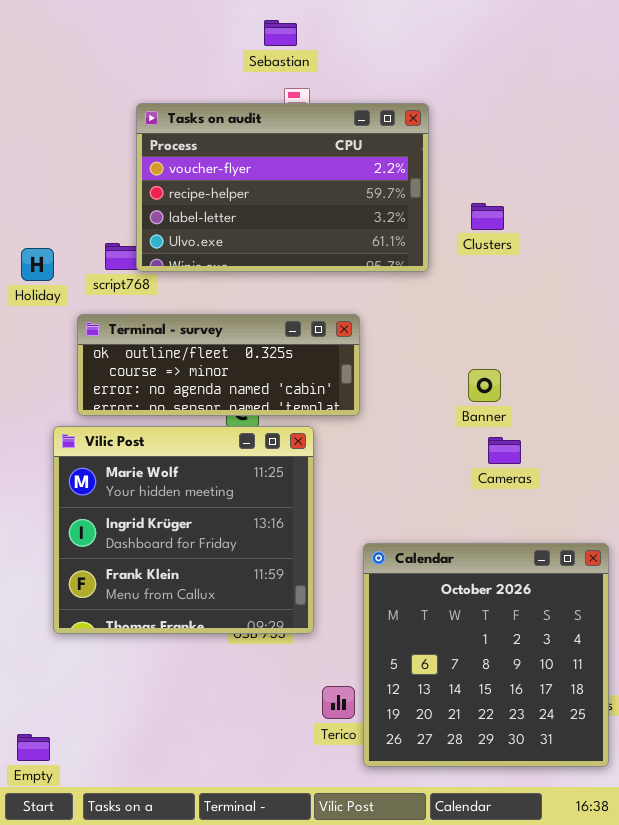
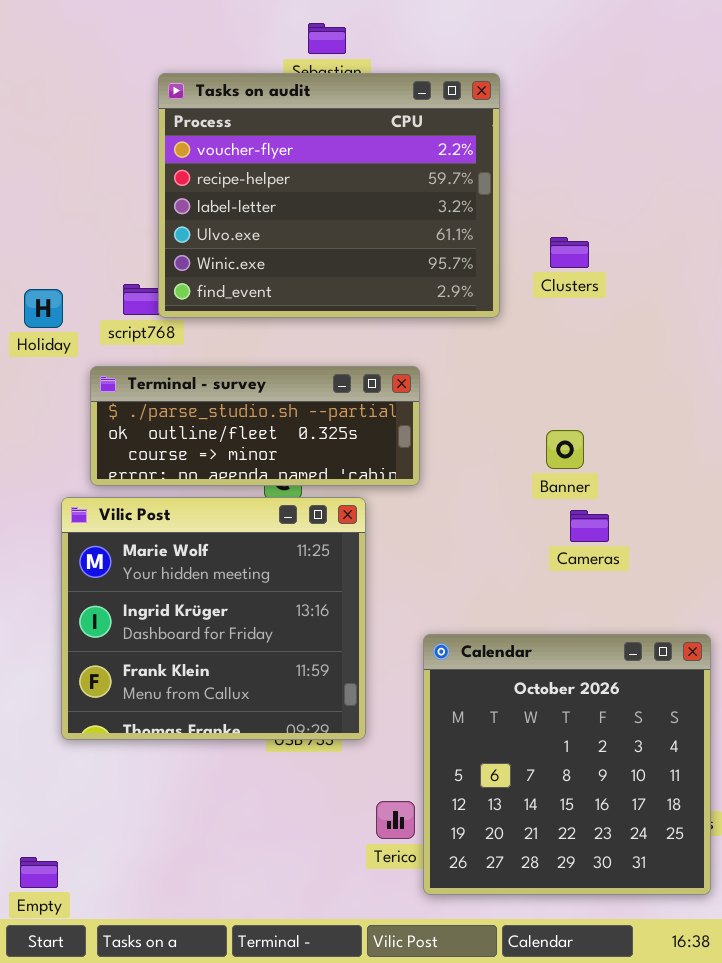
Tasks on audit: [136,103,429,272] -> [158,73,500,318], resized
Terminal - survey: [77,314,360,416] -> [90,366,420,486], scrolled up 1 row

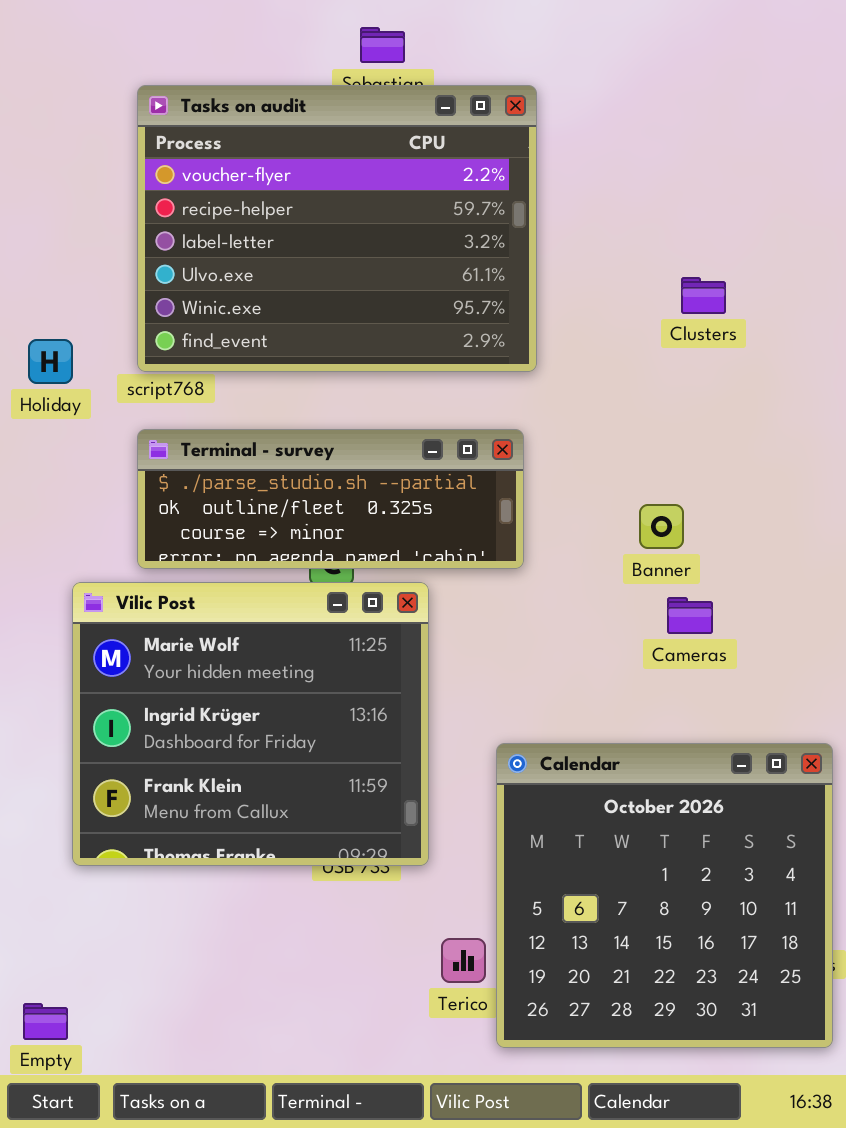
Tasks on audit: [158,73,500,318] -> [137,85,537,372], moved
Clusters: [550,237,589,268] -> [681,277,726,314], moved
Terminal - survey: [90,366,420,486] -> [137,429,524,569], moved

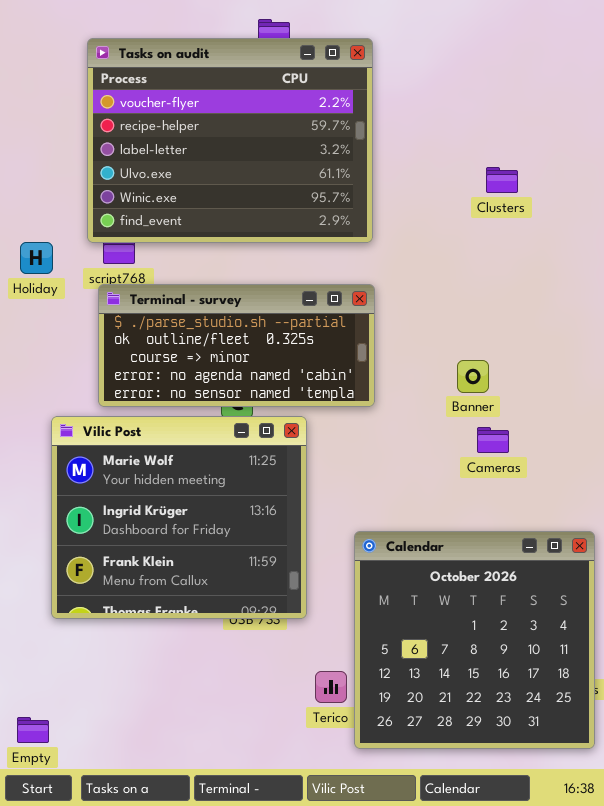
Tasks on audit: [137,85,537,372] -> [87,38,373,243], moved
Clusters: [681,277,726,314] -> [486,167,518,193], moved
Terminal - survey: [137,429,524,569] -> [98,284,375,407], resized

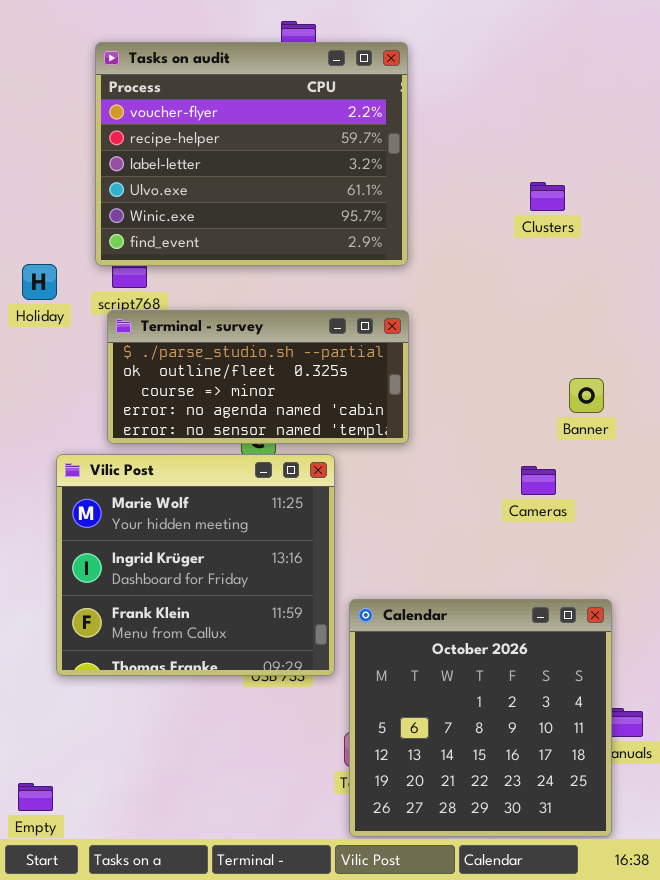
Banner: [457,360,489,393] -> [569,378,604,413], moved
Calendar: [354,531,595,749] -> [349,599,612,837], moved

